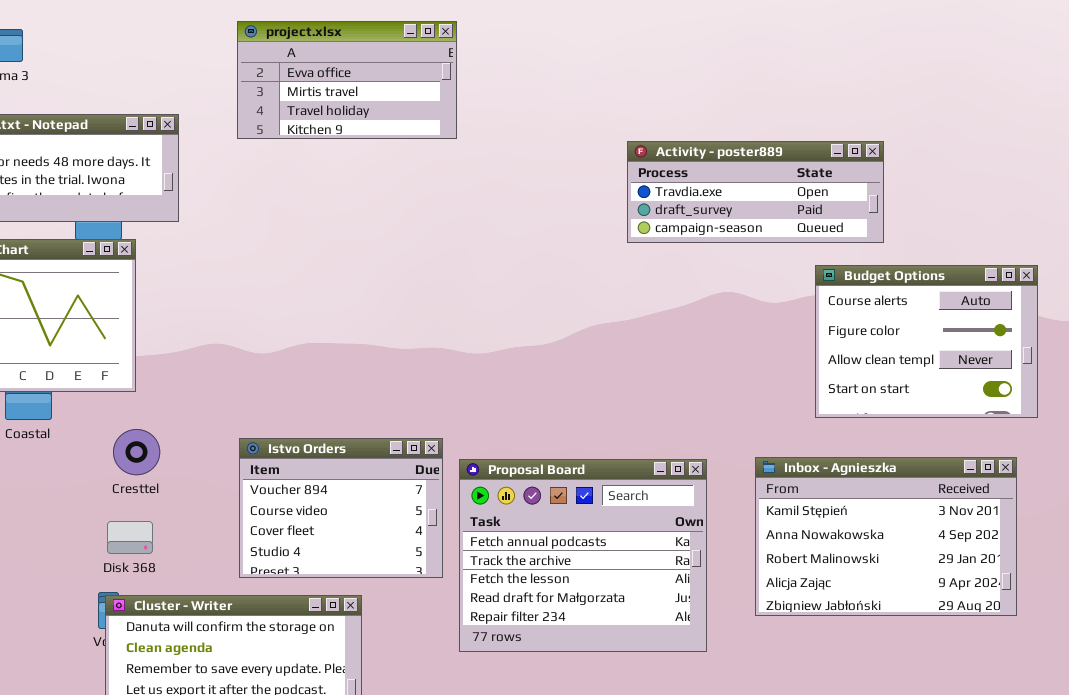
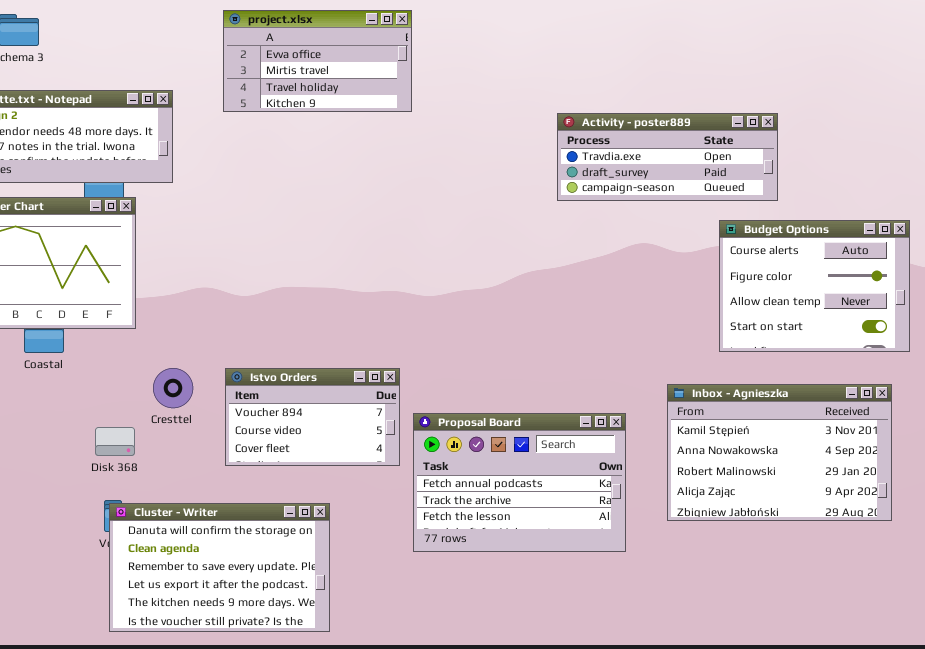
Cresttel: [113,429,160,475] -> [153,368,193,408], moved
Istvo Orders: [239,438,443,578] -> [225,368,400,466], resized
Proposal Board: [459,459,707,652] -> [413,413,626,552], resized
Disk 368: [107,521,153,554] -> [95,427,135,456], moved

